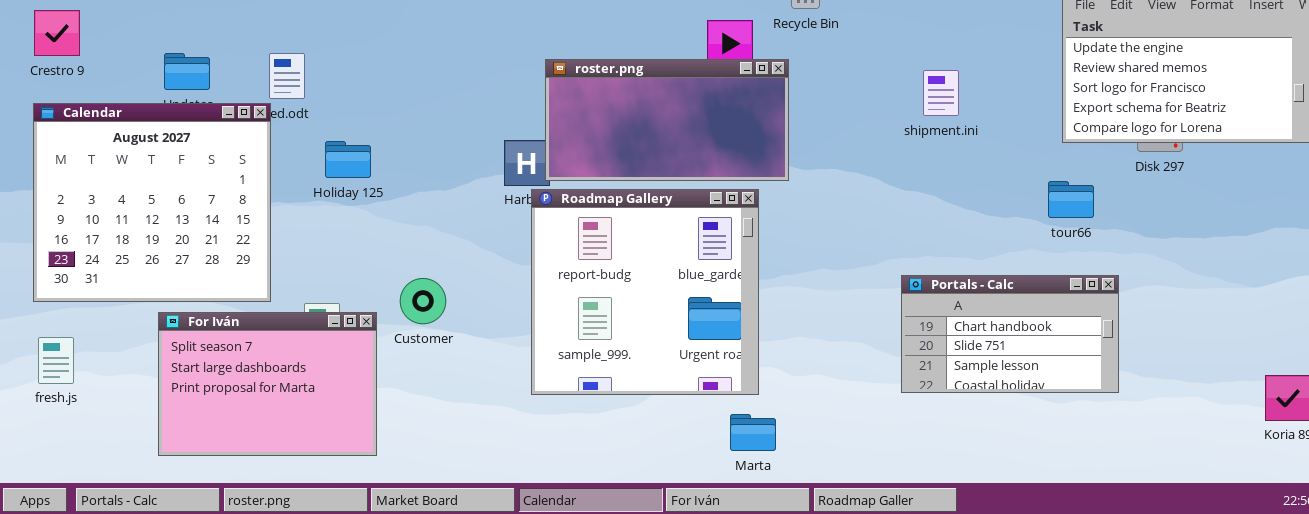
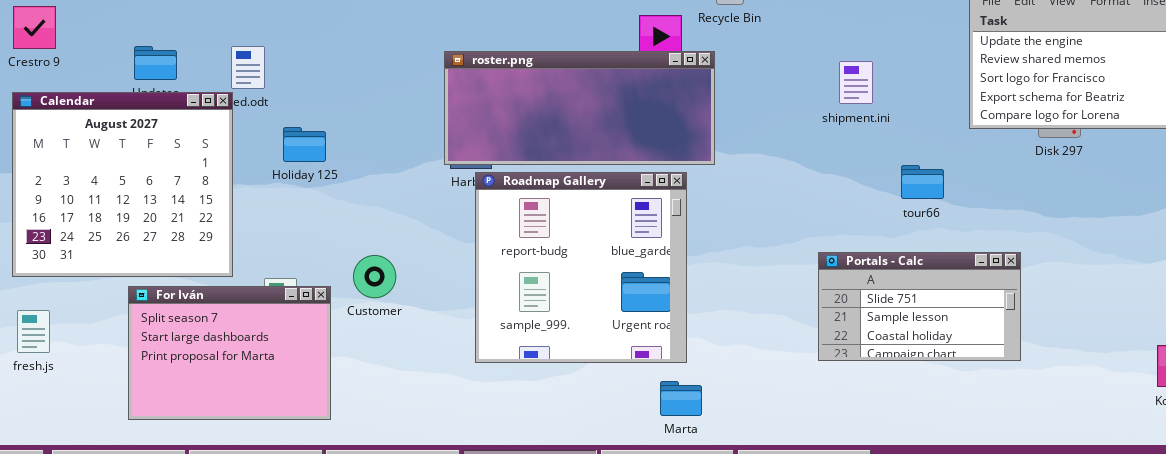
roster.png: [545,59,789,181] -> [444,51,715,165], resized
tour66: [1048,181,1094,218] -> [901,165,944,199], moved
Portals - Calc: [901,275,1119,393] -> [818,252,1021,361], scrolled down 1 row

